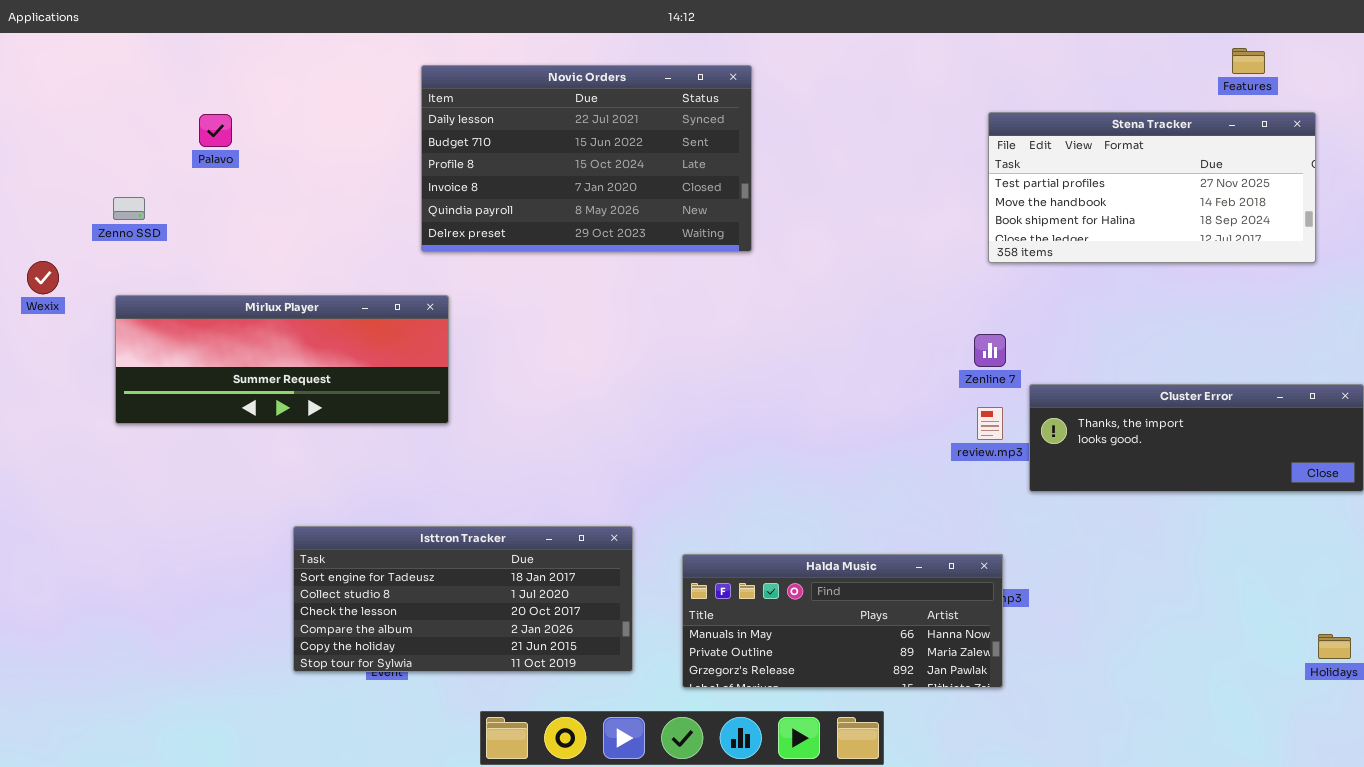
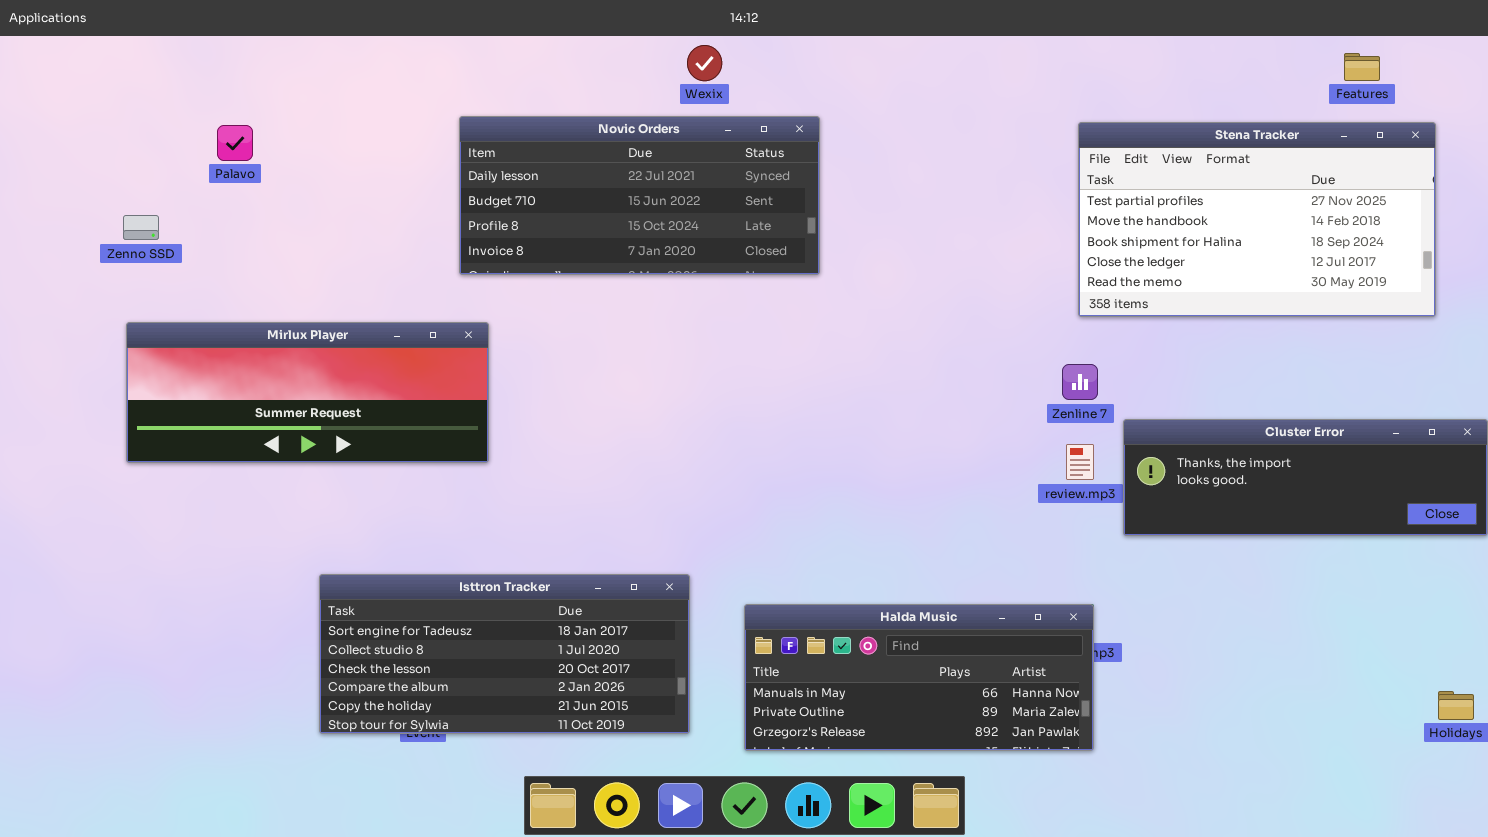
Novic Orders: [421,65,752,252] -> [459,116,820,275], resized
Stena Tracker: [988,112,1316,263] -> [1078,122,1436,317], resized
Wexix: [27,261,59,294] -> [687,45,722,81], moved

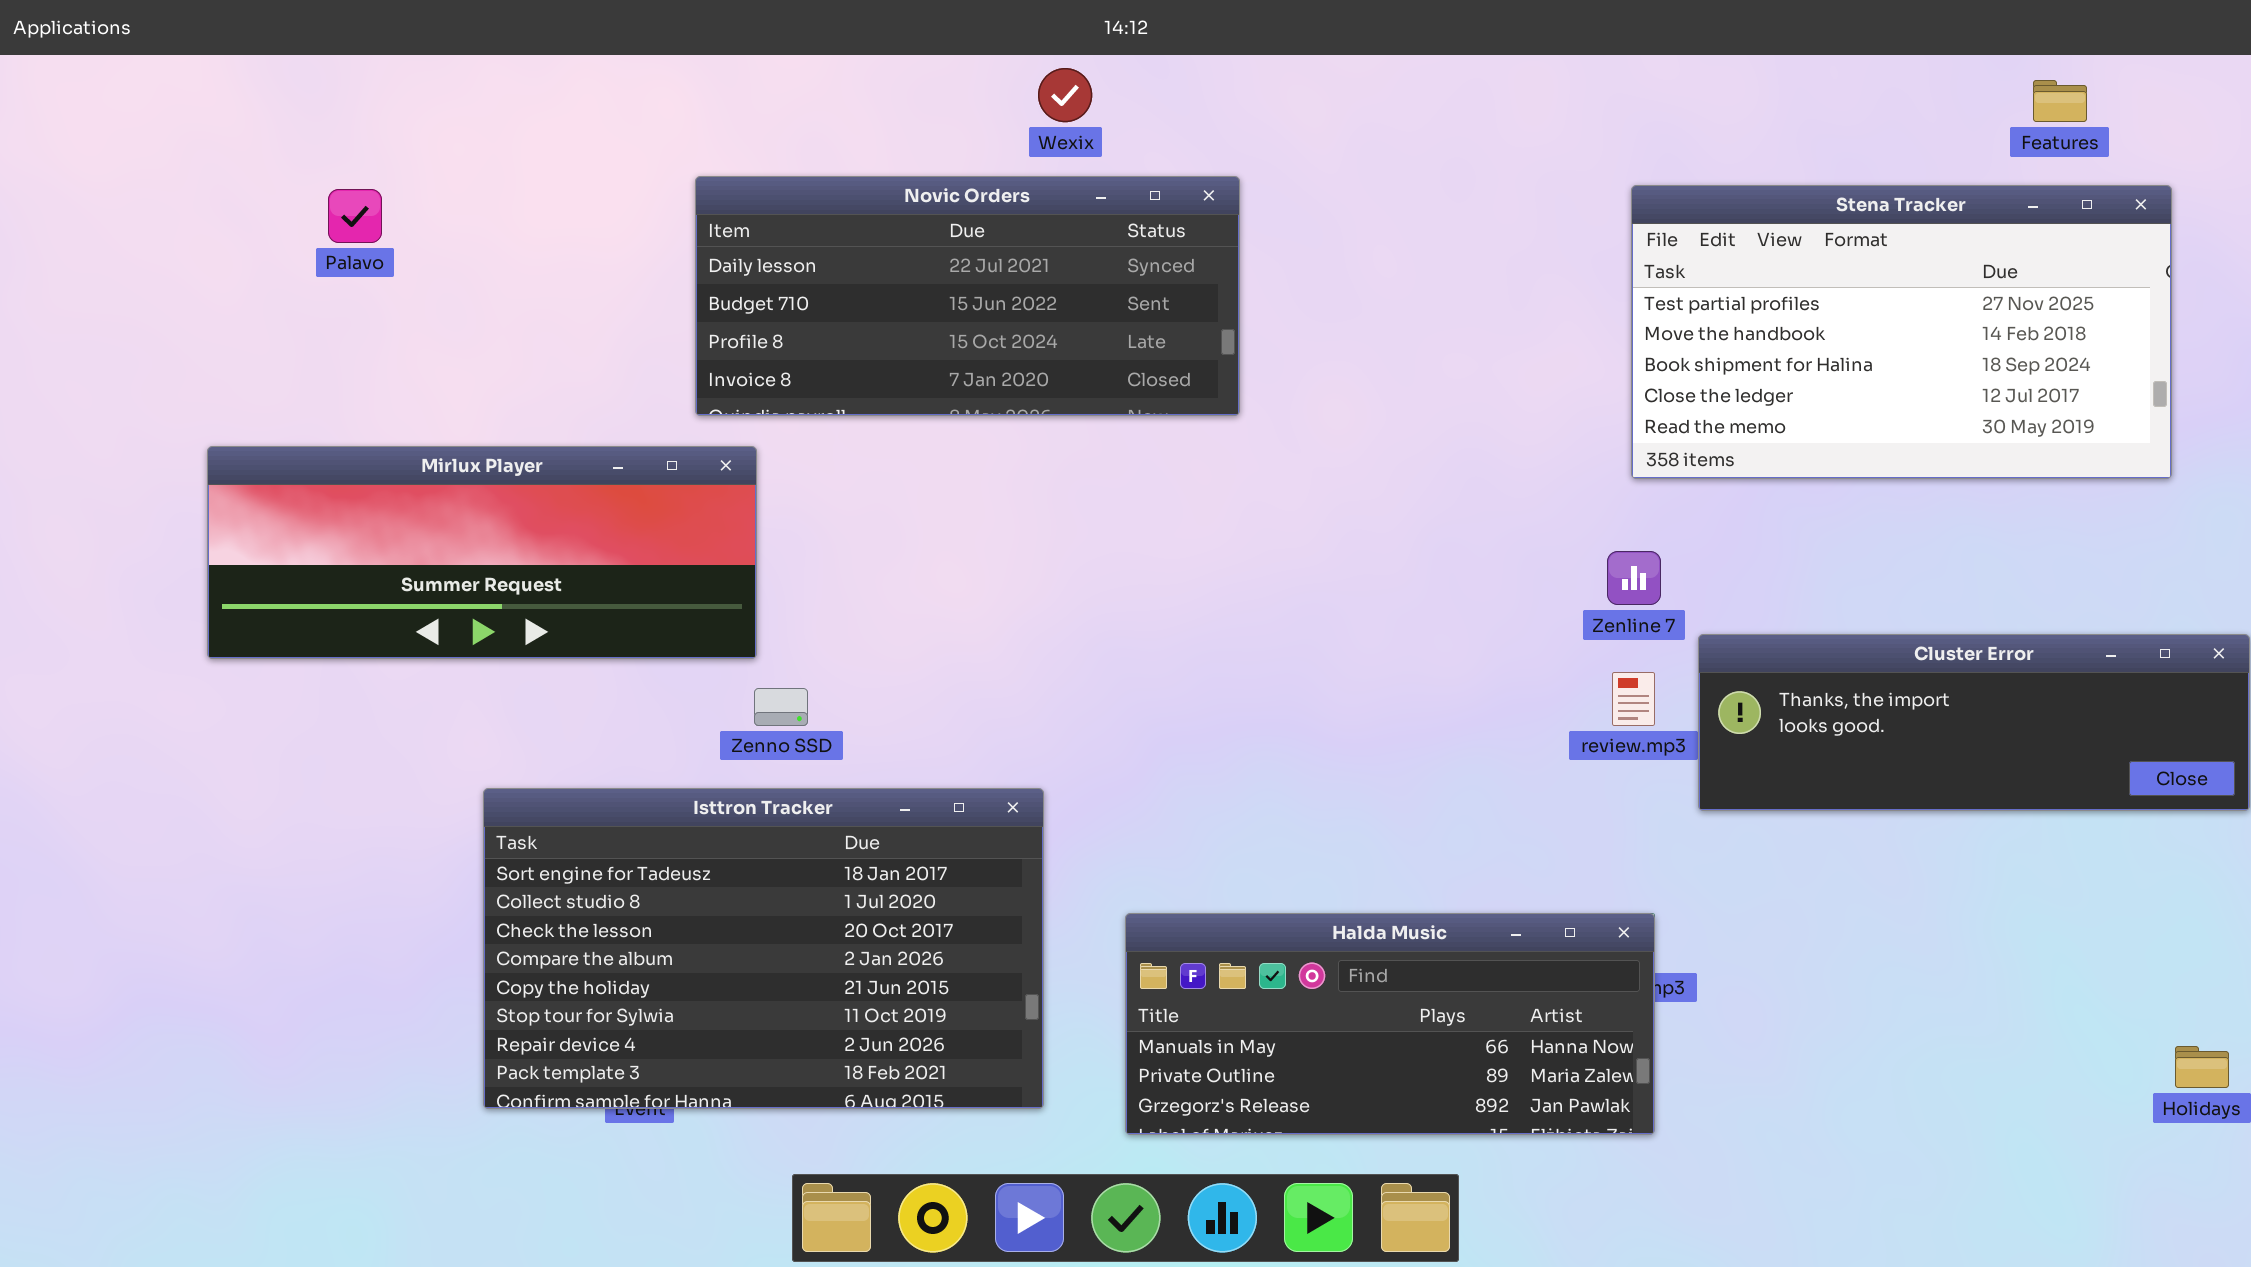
Zenno SSD: [123,215,159,240] -> [754,688,808,726], moved
Mirlux Player: [126,322,489,463] -> [207,446,757,659], moved
Isttron Tracker: [319,574,690,734] -> [483,788,1044,1109], resized

